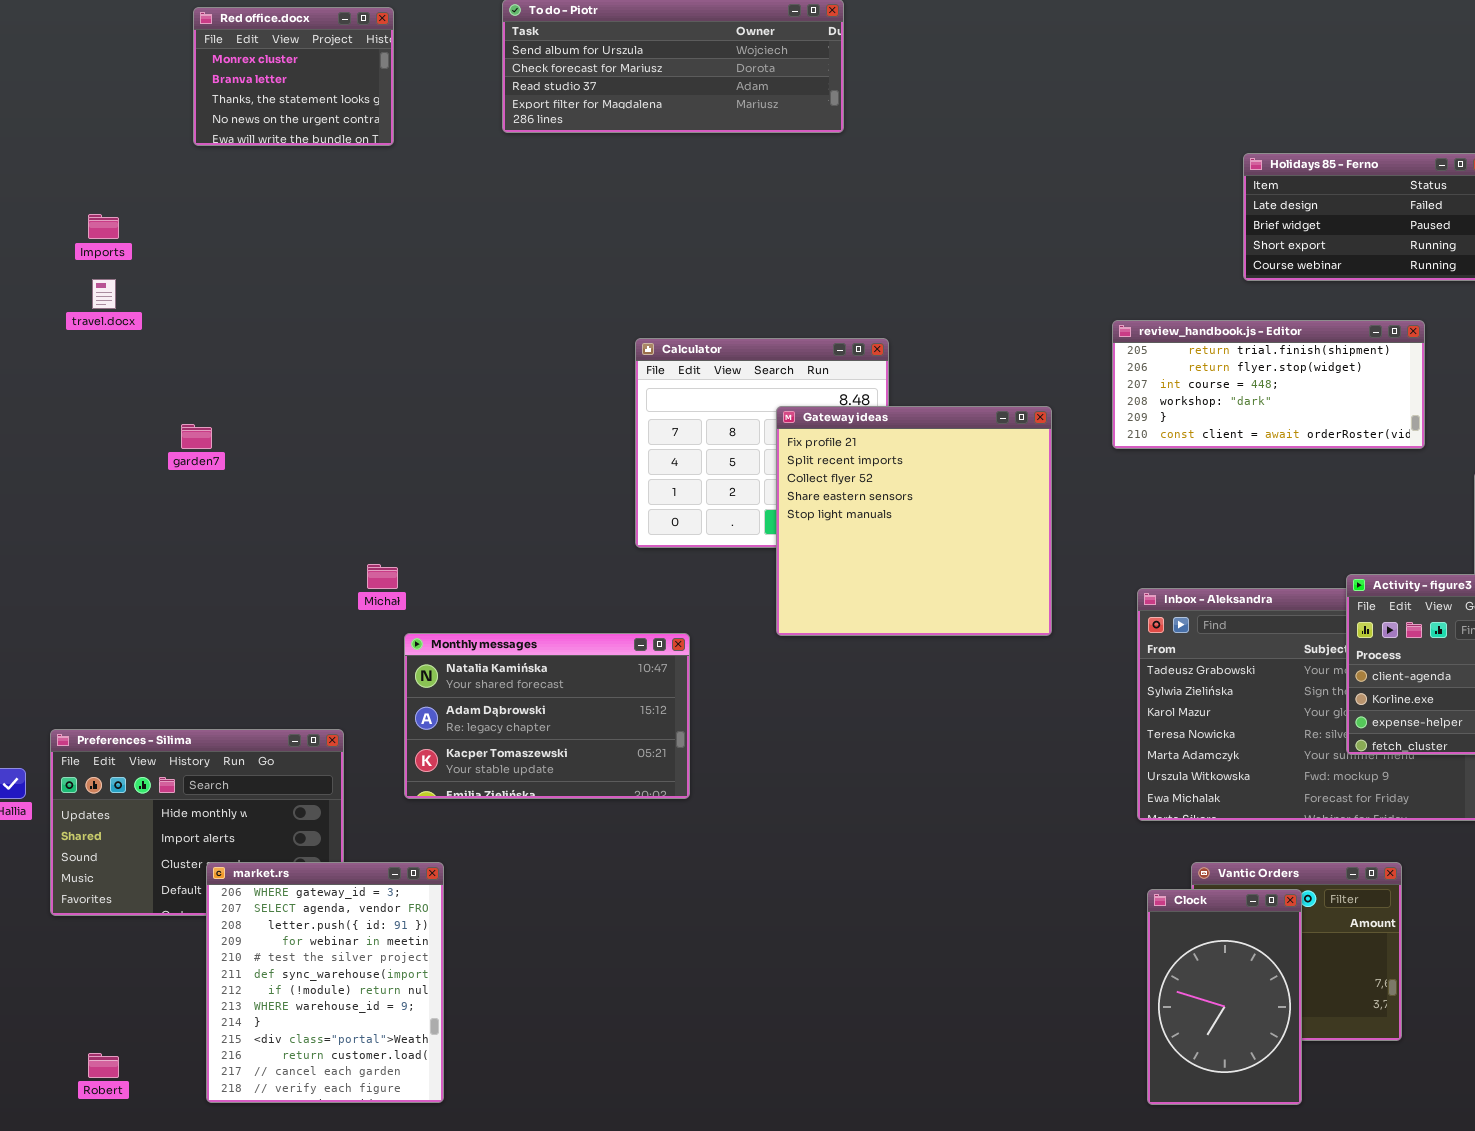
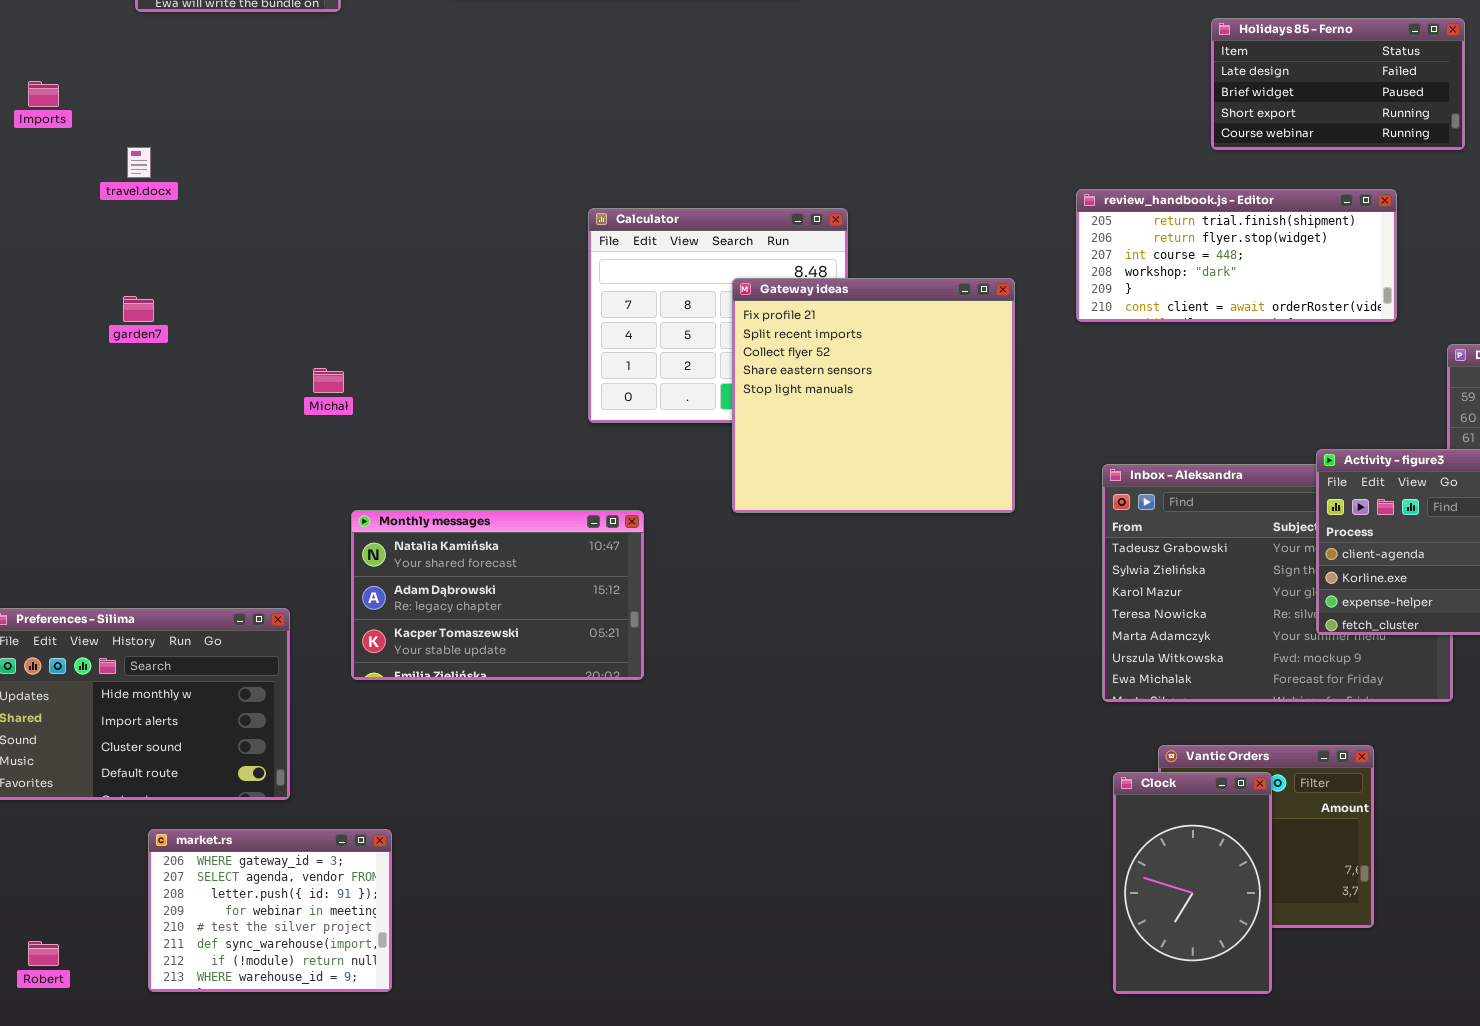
travel.docx: [92,279,116,309] -> [127,147,151,178], moved
Michał: [367,564,398,589] -> [313,368,344,393], moved
market.rs: [206,862,444,1103] -> [148,829,392,992], resized

